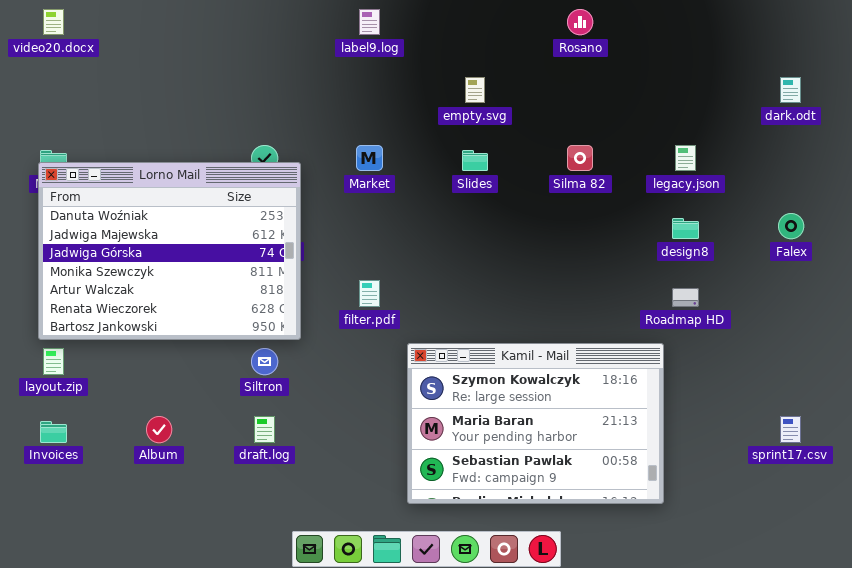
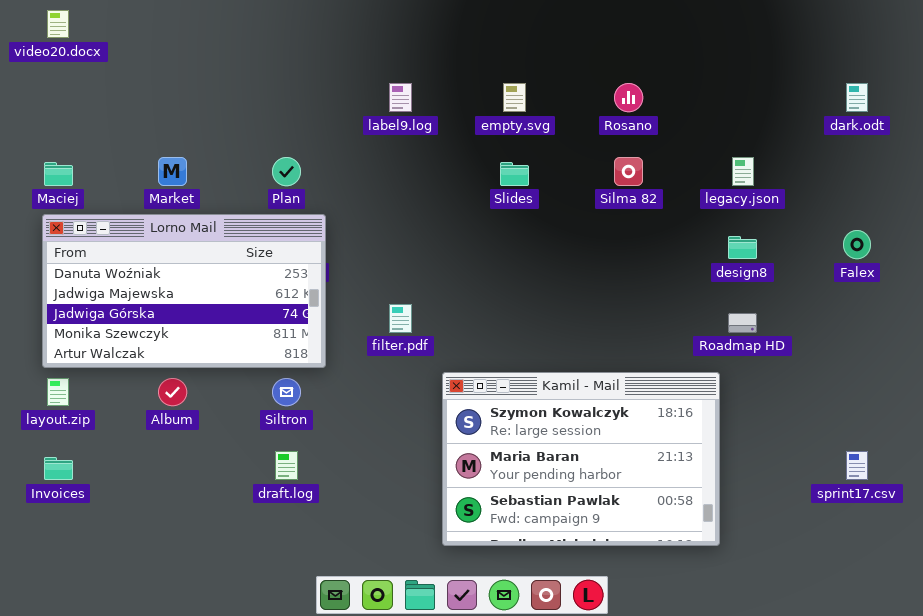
label9.log: [359,9,380,35] -> [389,83,412,112], moved
Rosano: [567,9,593,35] -> [614,83,643,112], moved
Market: [356,145,383,171] -> [158,157,187,186], moved
Lorno Mail: [38,162,301,340] -> [42,214,326,368], resized
Album: [146,416,172,443] -> [158,378,187,406], moved

